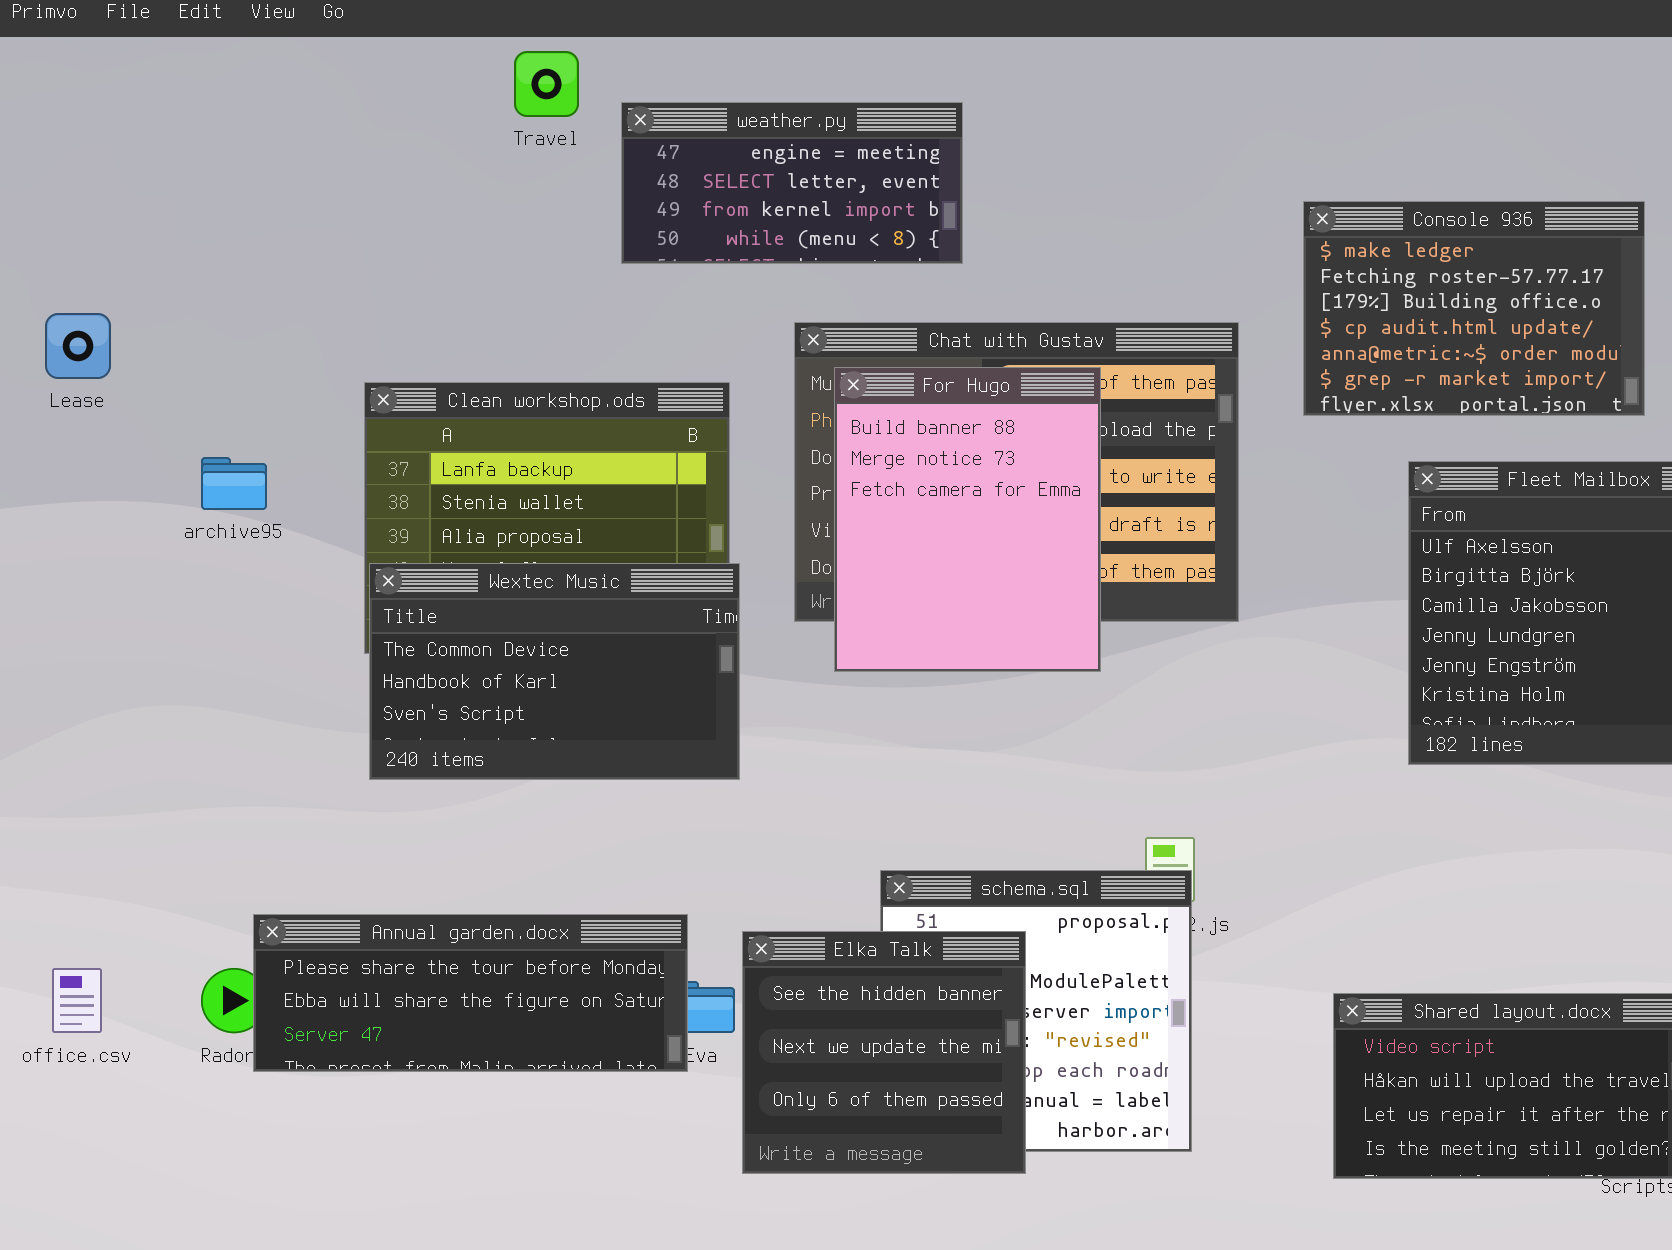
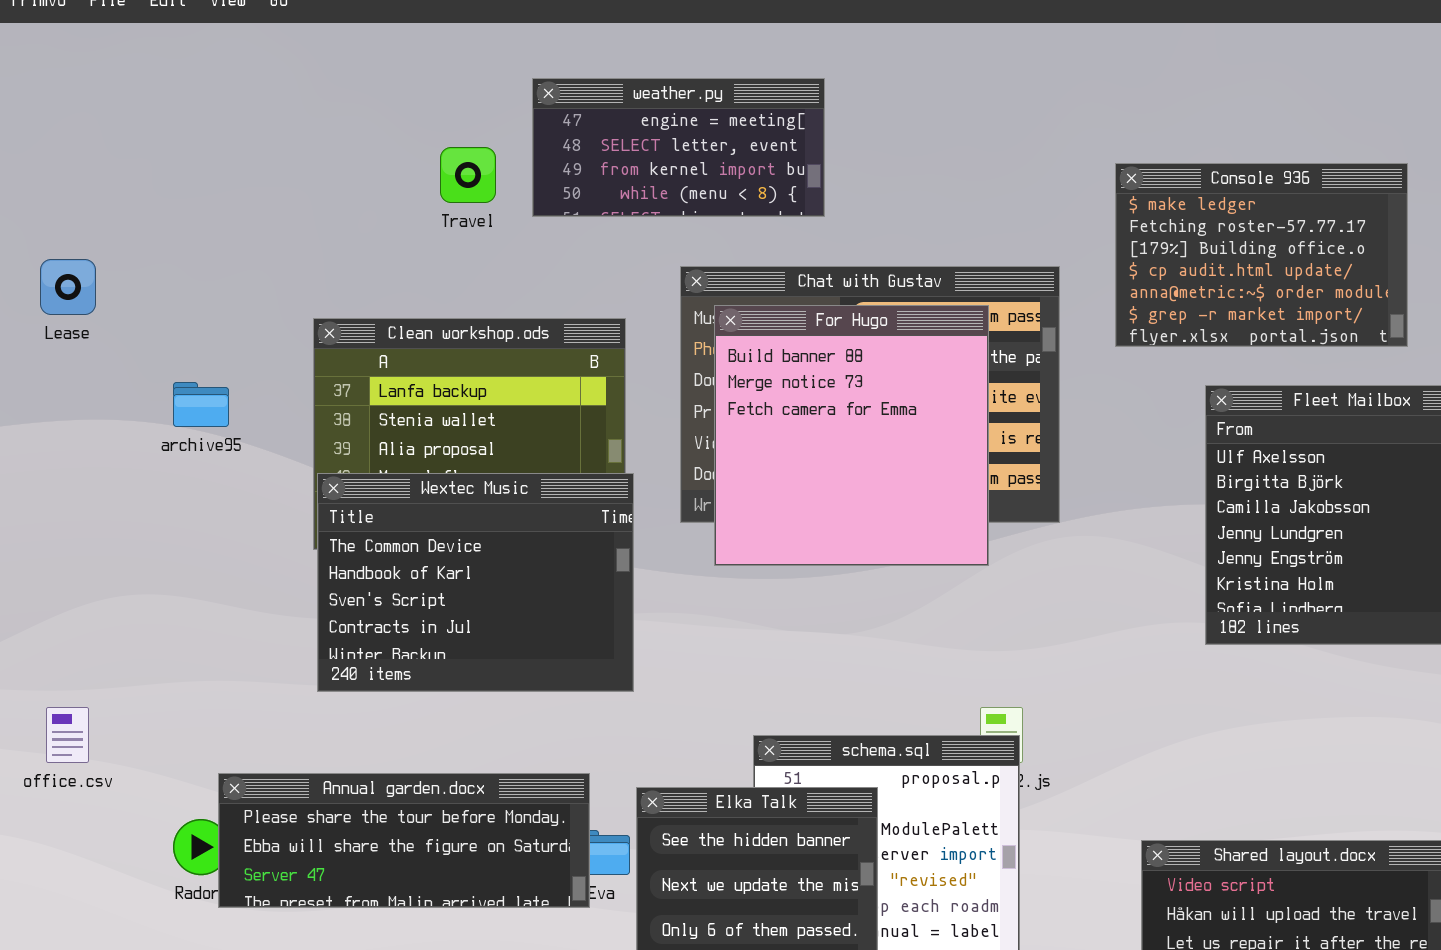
Travel: [514,51,579,117] -> [440,147,496,203], moved
For Hugo: [834,367,1101,672] -> [714,305,989,566], resized
Wextec Music: [369,563,740,780] -> [317,473,634,692], resized
office.csv: [52,968,102,1033] -> [46,707,89,763], moved

